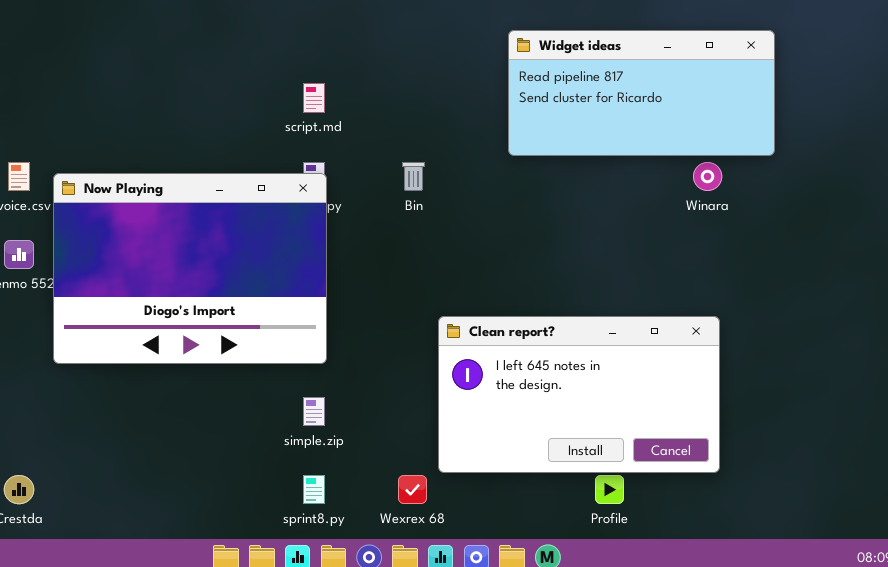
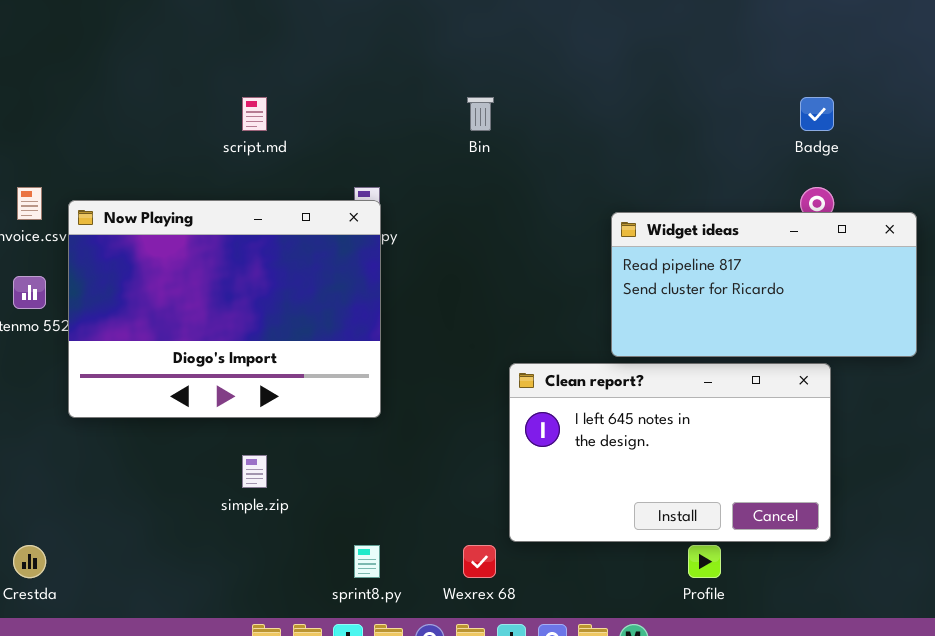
Widget ideas: [508,30,775,156] -> [611,212,917,357], moved
script.md: [303,83,325,113] -> [242,97,267,131], moved
Bin: [402,162,425,191] -> [467,97,494,131], moved
simple.zip: [303,397,325,426] -> [242,455,267,488], moved

